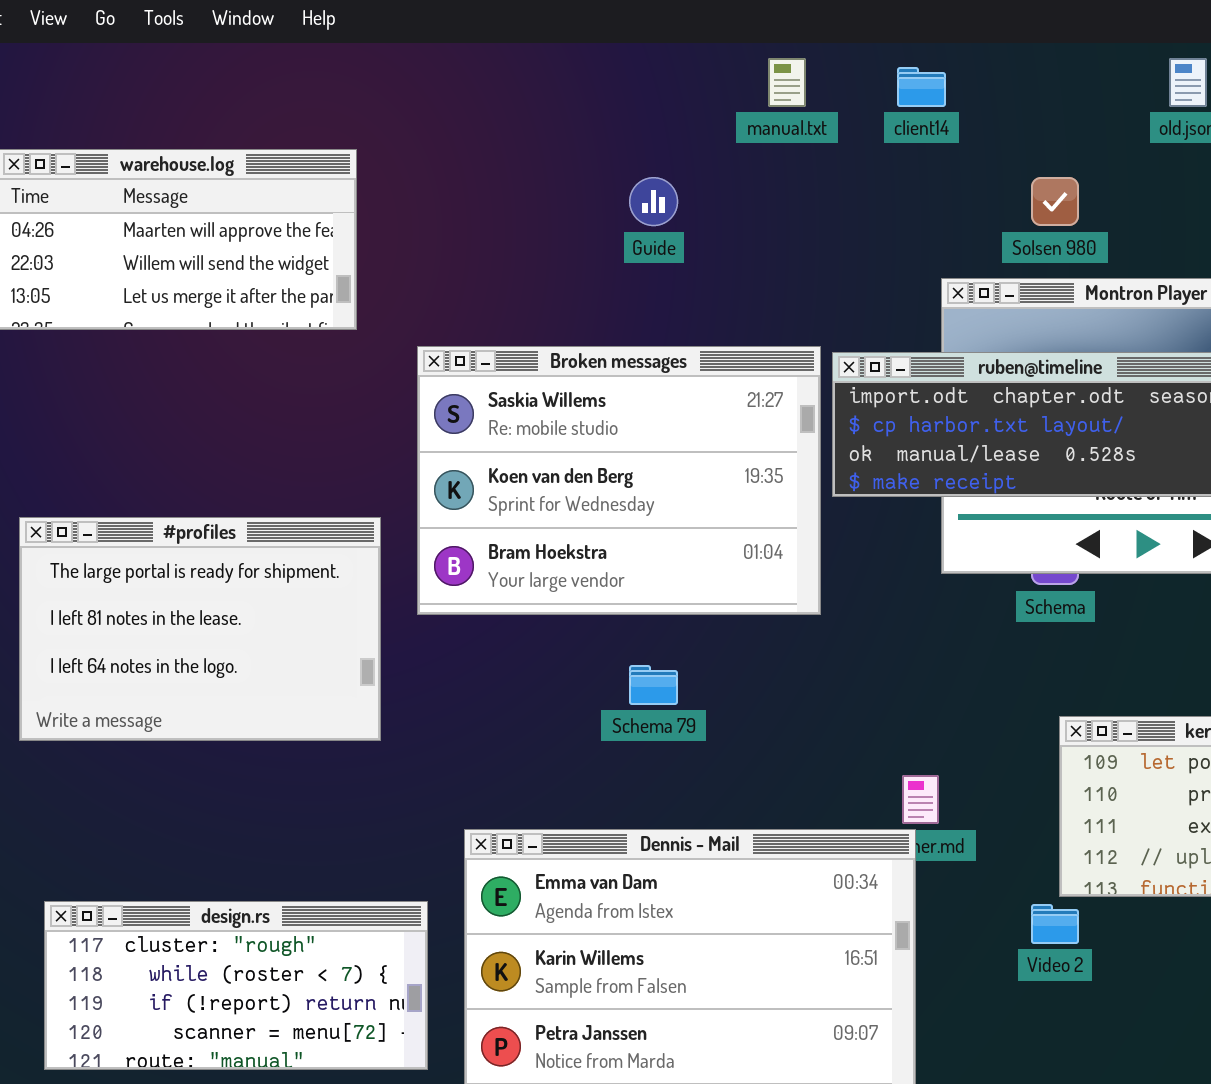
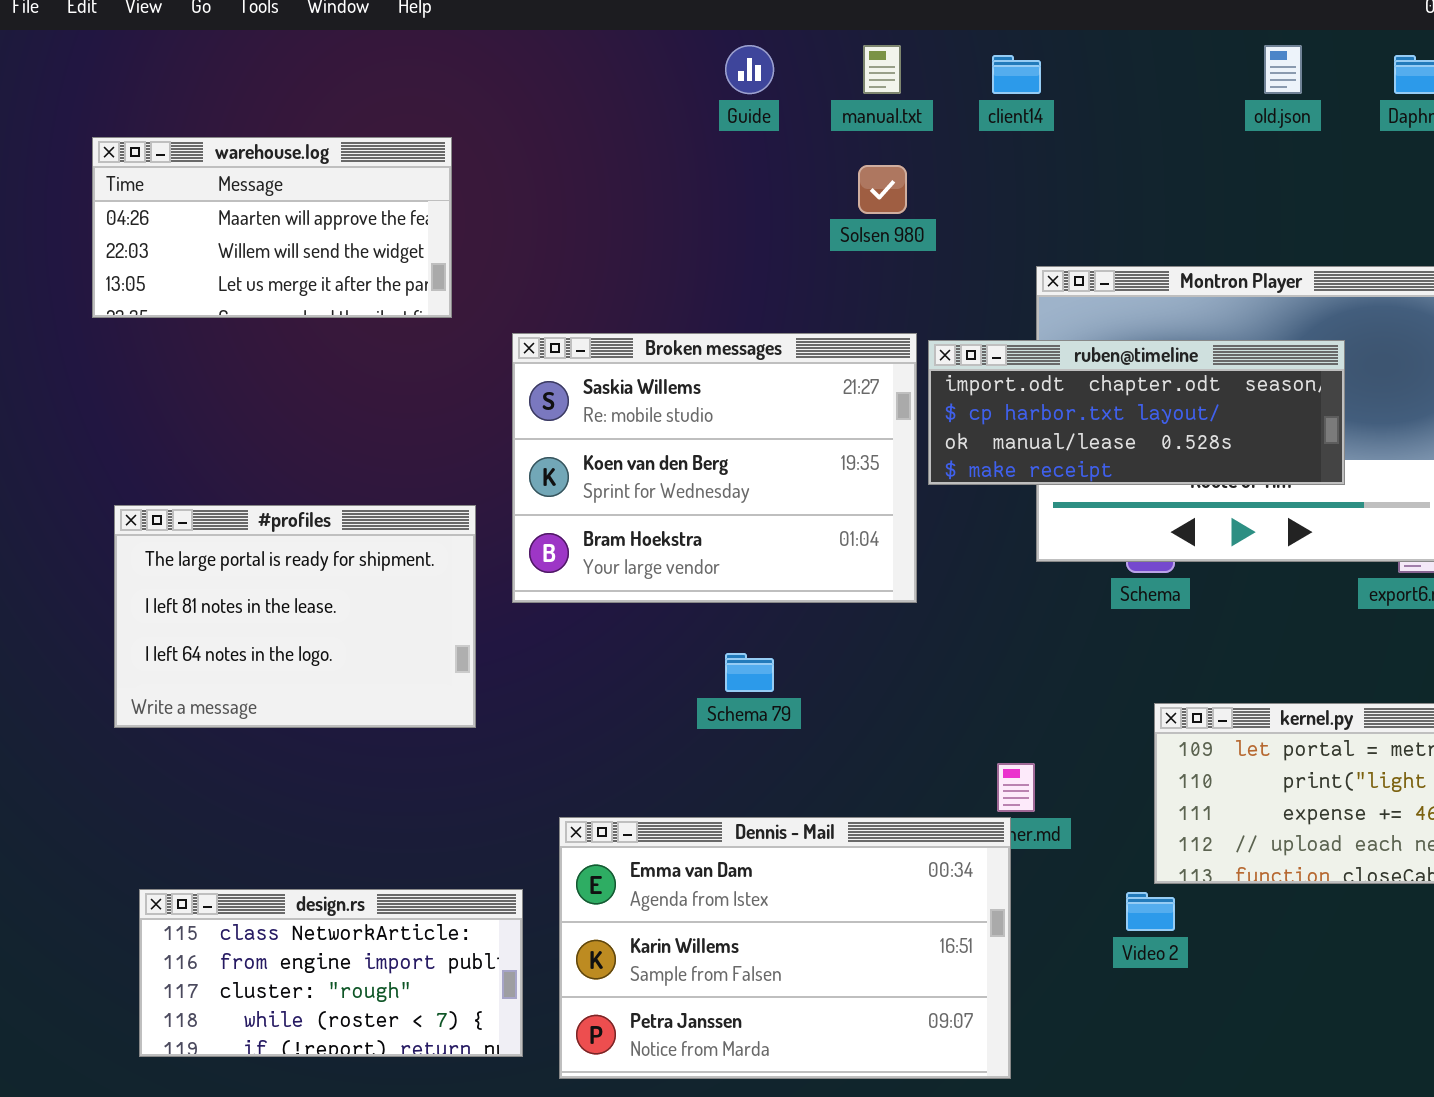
Guide: [629,177,678,226] -> [725,45,774,94], moved
Solsen 980: [1031,177,1079,226] -> [858,165,907,214], moved
design.rs: [44,901,428,1070] -> [139,889,523,1057], scrolled up 2 rows

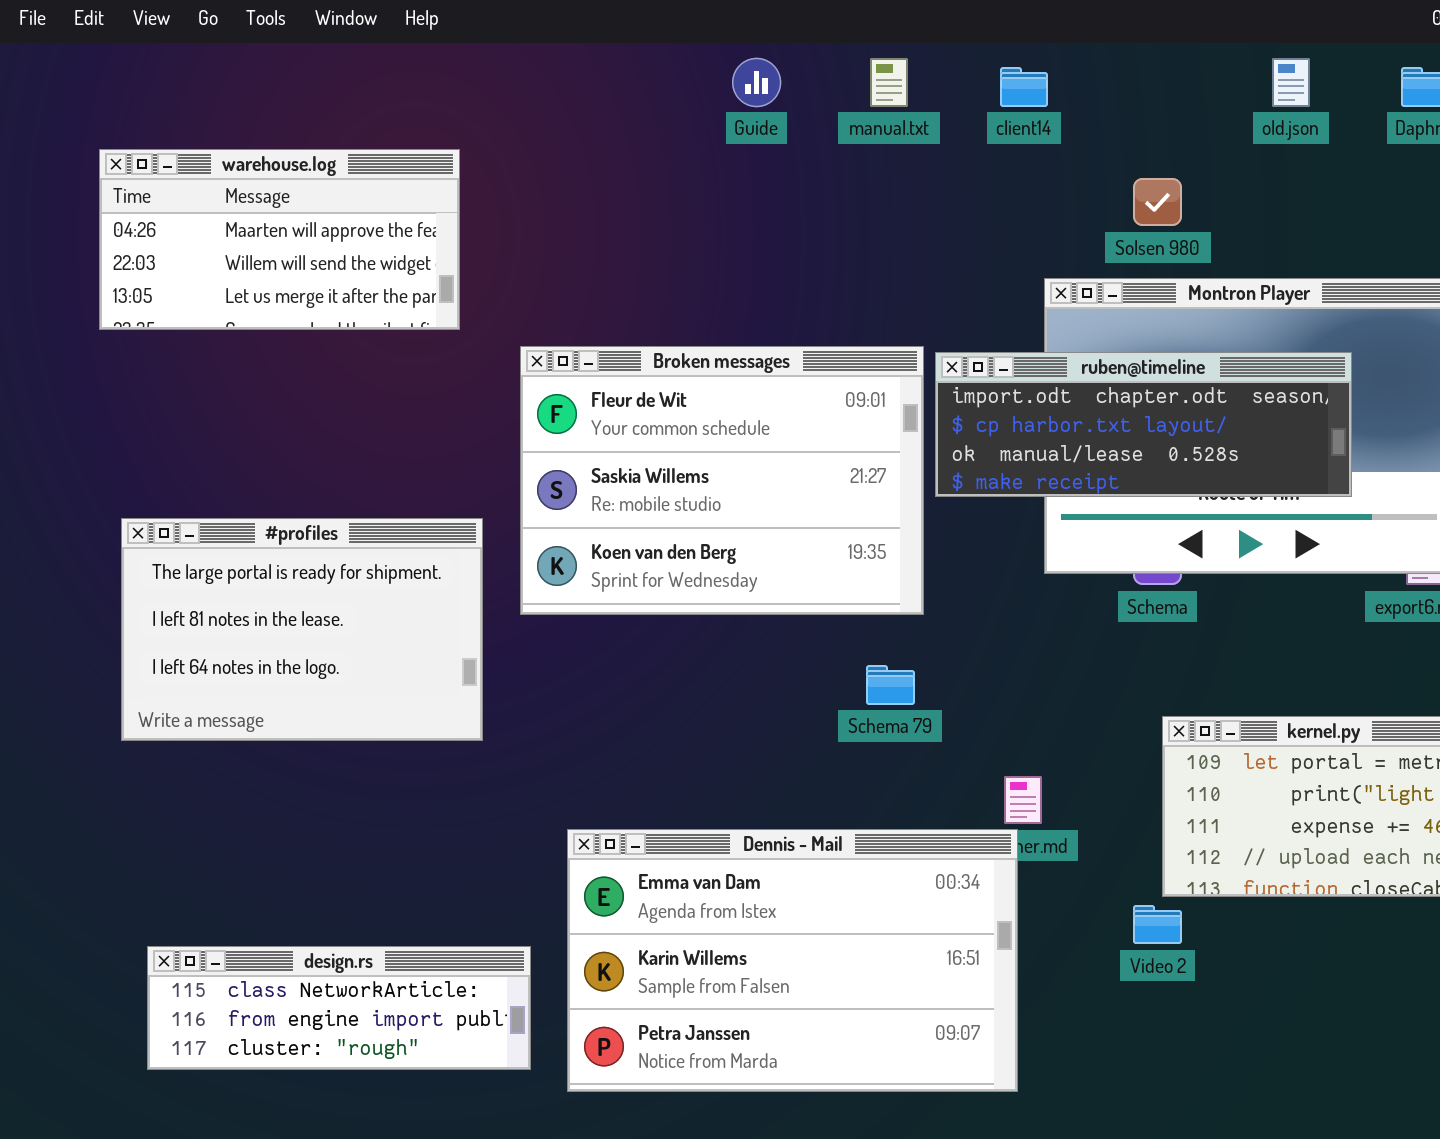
Solsen 980: [858,165,907,214] -> [1133,178,1182,226], moved
Broken messages: [512,333,917,603] -> [520,346,924,615], scrolled up 1 row
Schema 79: [725,653,774,692] -> [866,665,915,705], moved
design.rs: [139,889,523,1057] -> [147,946,531,1070], resized

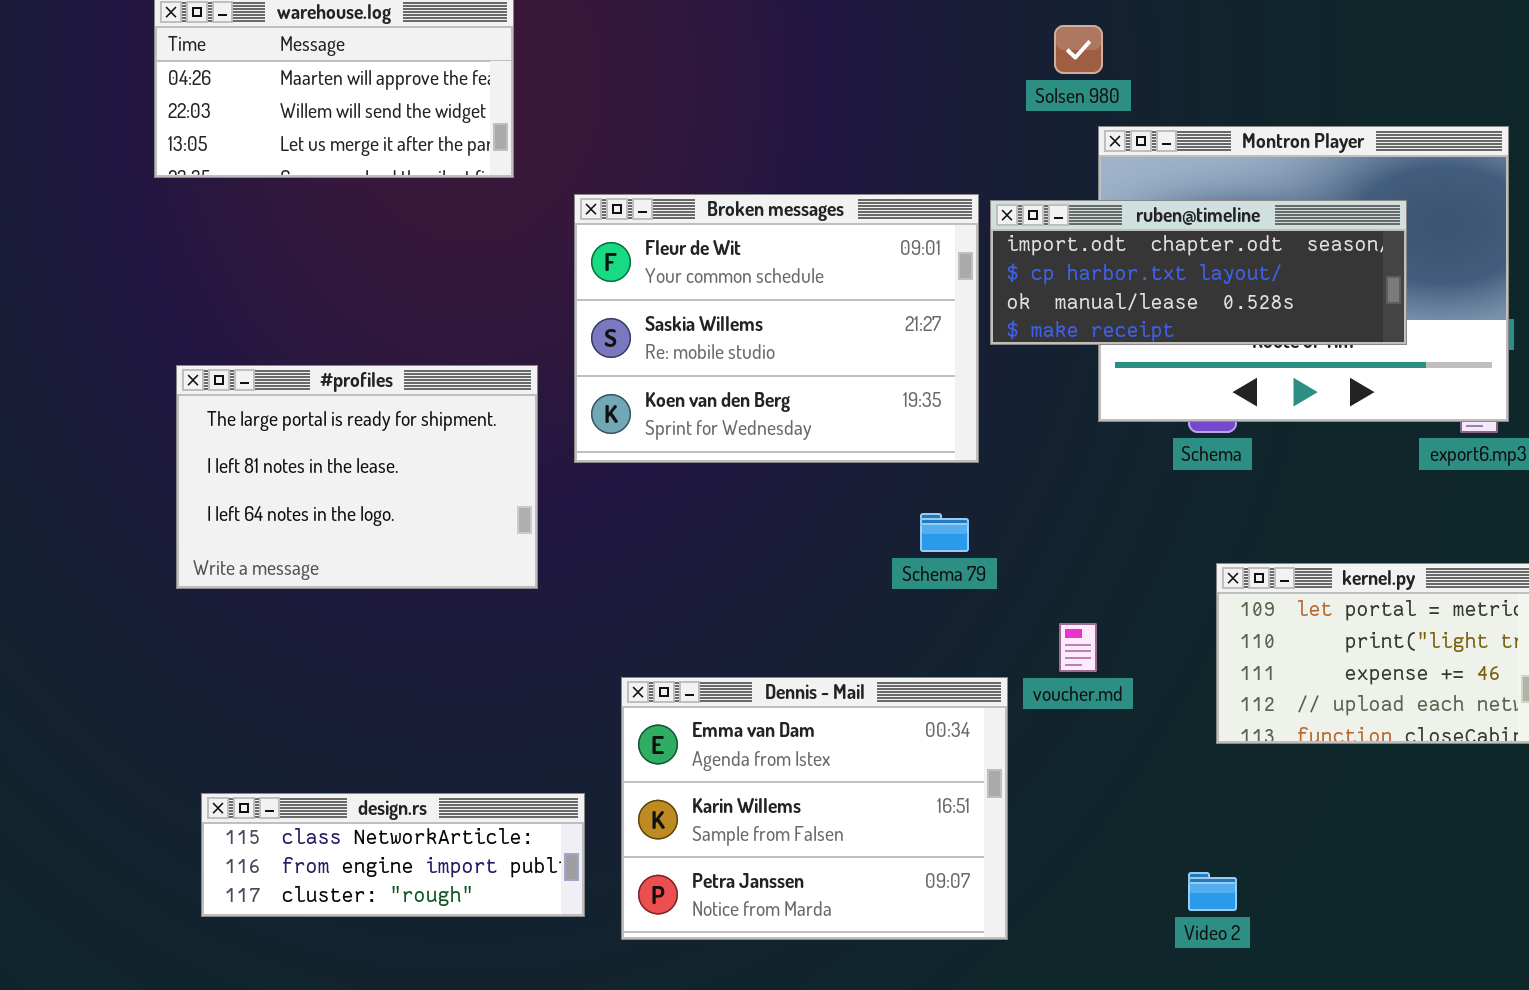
Solsen 980: [1133,178,1182,226] -> [1054,25,1103,74], moved
Dennis - Mail: [567,829,1018,1092] -> [621,677,1008,940], resized
Video 2: [1133,905,1182,944] -> [1188,872,1237,911], moved

